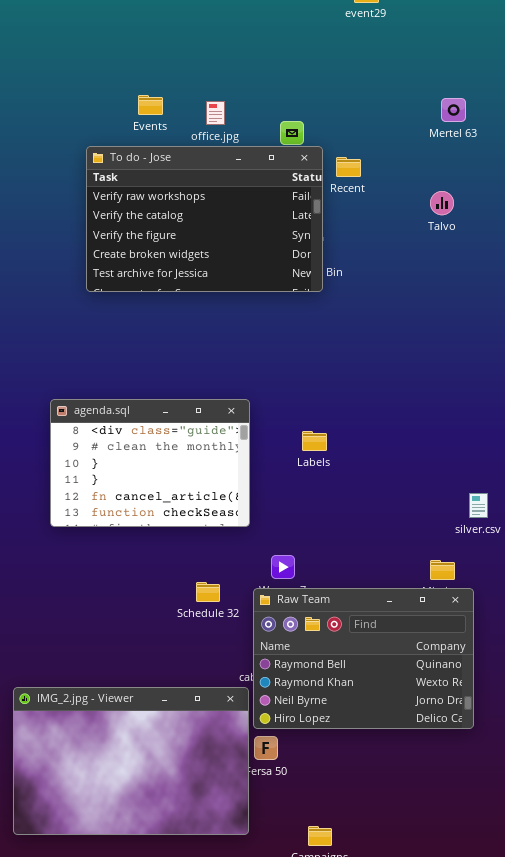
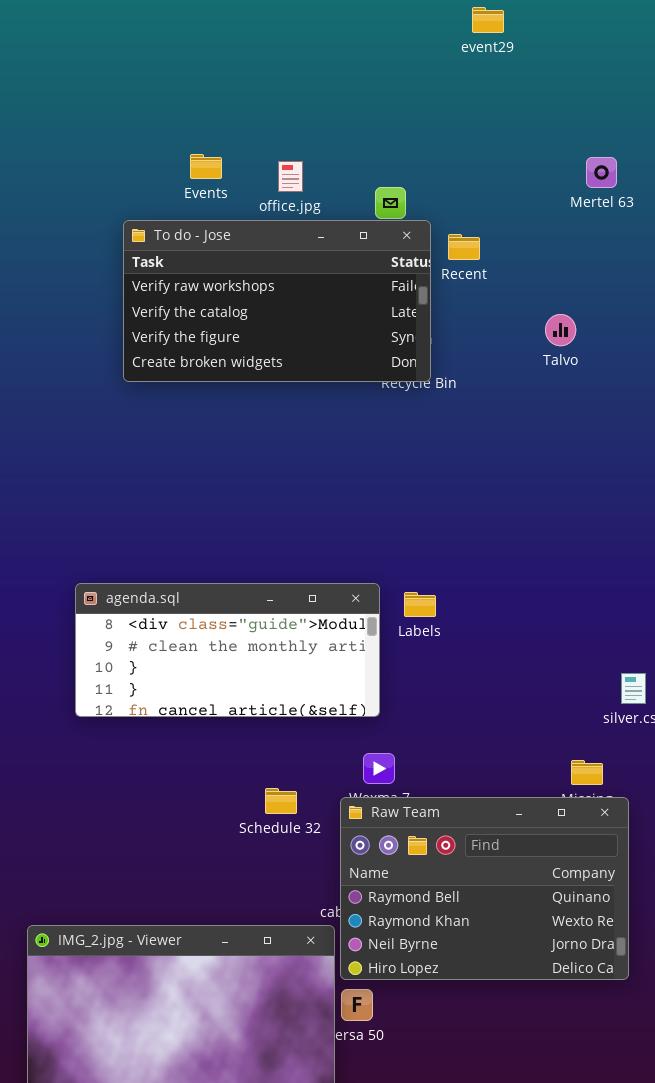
To do - Jose: [86,146,323,292] -> [123,220,431,382], resized
Talvo: [430,191,454,215] -> [545,314,576,346], moved
agenda.sql: [50,399,250,527] -> [75,583,380,717], resized

